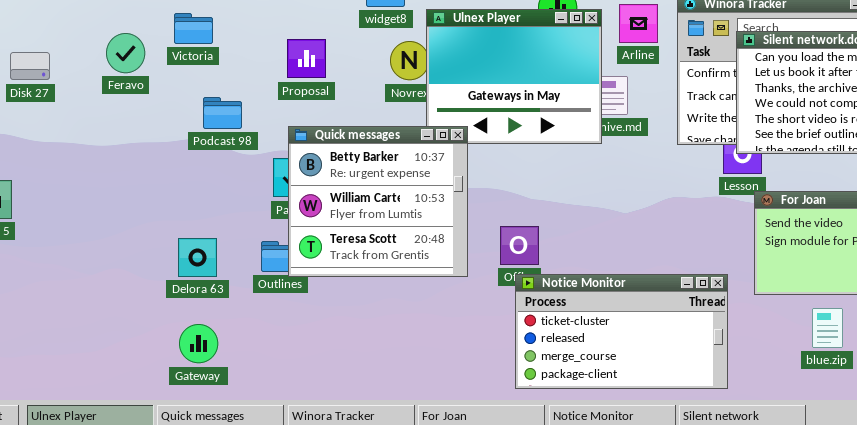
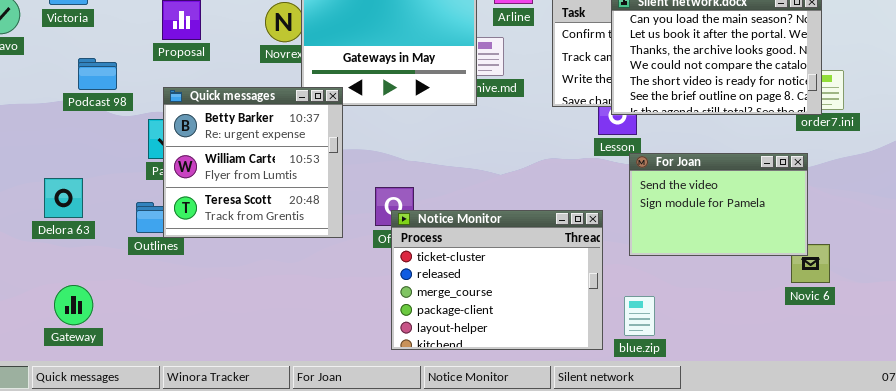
Delora 63: [178,238,217,277] -> [44,178,83,218], moved
Notice Monitor: [515,274,728,389] -> [391,210,603,350], resized
blue.zip: [812,308,843,348] -> [624,296,655,336], moved

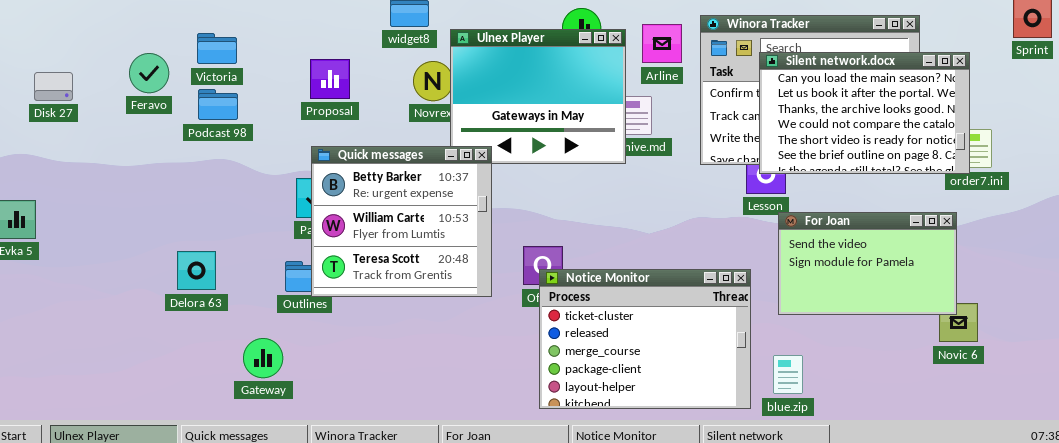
Podcast 98: [78,58,117,90] -> [198,89,238,120], moved
Delora 63: [44,178,83,218] -> [177,251,216,290], moved
Gateway: [54,285,93,325] -> [243,338,283,378], moved

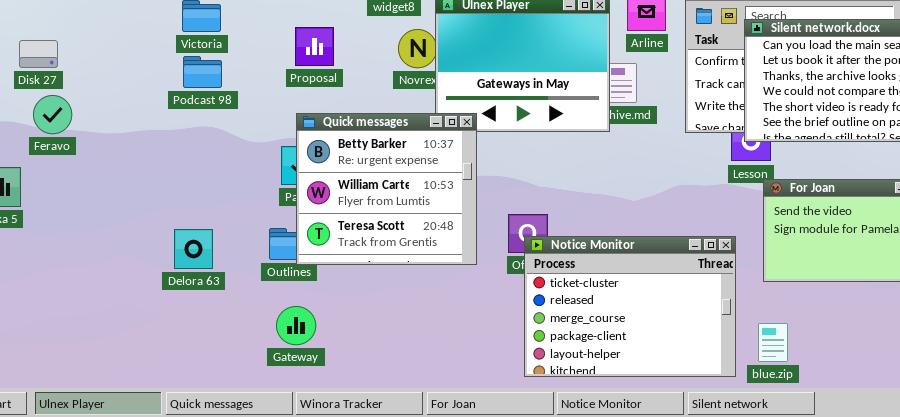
Feravo: [129,53,169,93] -> [33,95,72,134], moved
Delora 63: [177,251,216,290] -> [174,229,213,269], moved
Gateway: [243,338,283,378] -> [276,306,316,345], moved

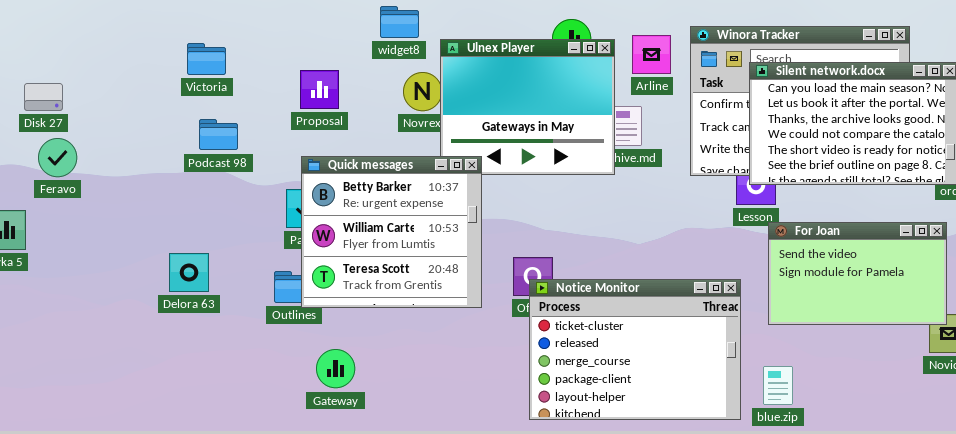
Podcast 98: [183,56,222,88] -> [199,119,238,150], moved
Delora 63: [174,229,213,269] -> [169,253,209,292], moved
Gateway: [276,306,316,345] -> [316,349,355,388], moved

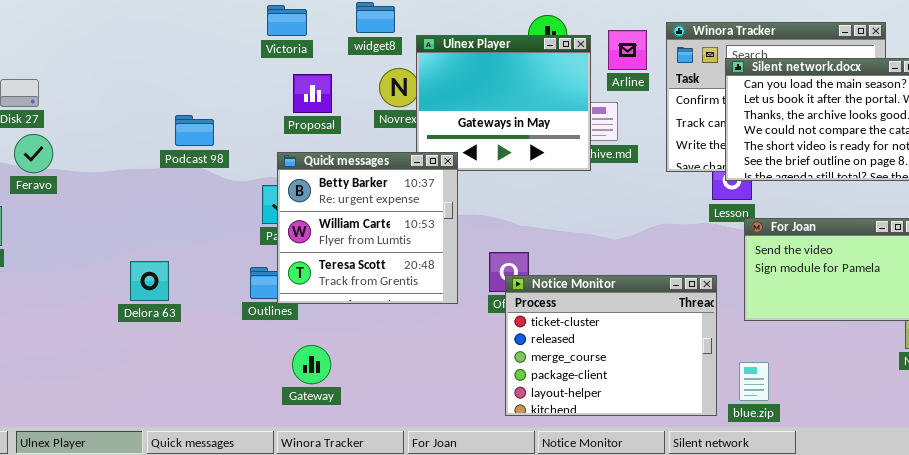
Victoria: [187,43,226,75] -> [267,5,307,36], moved
Proposal: [300,70,339,109] -> [293,74,332,113], moved
Delora 63: [169,253,209,292] -> [130,261,169,301], moved

